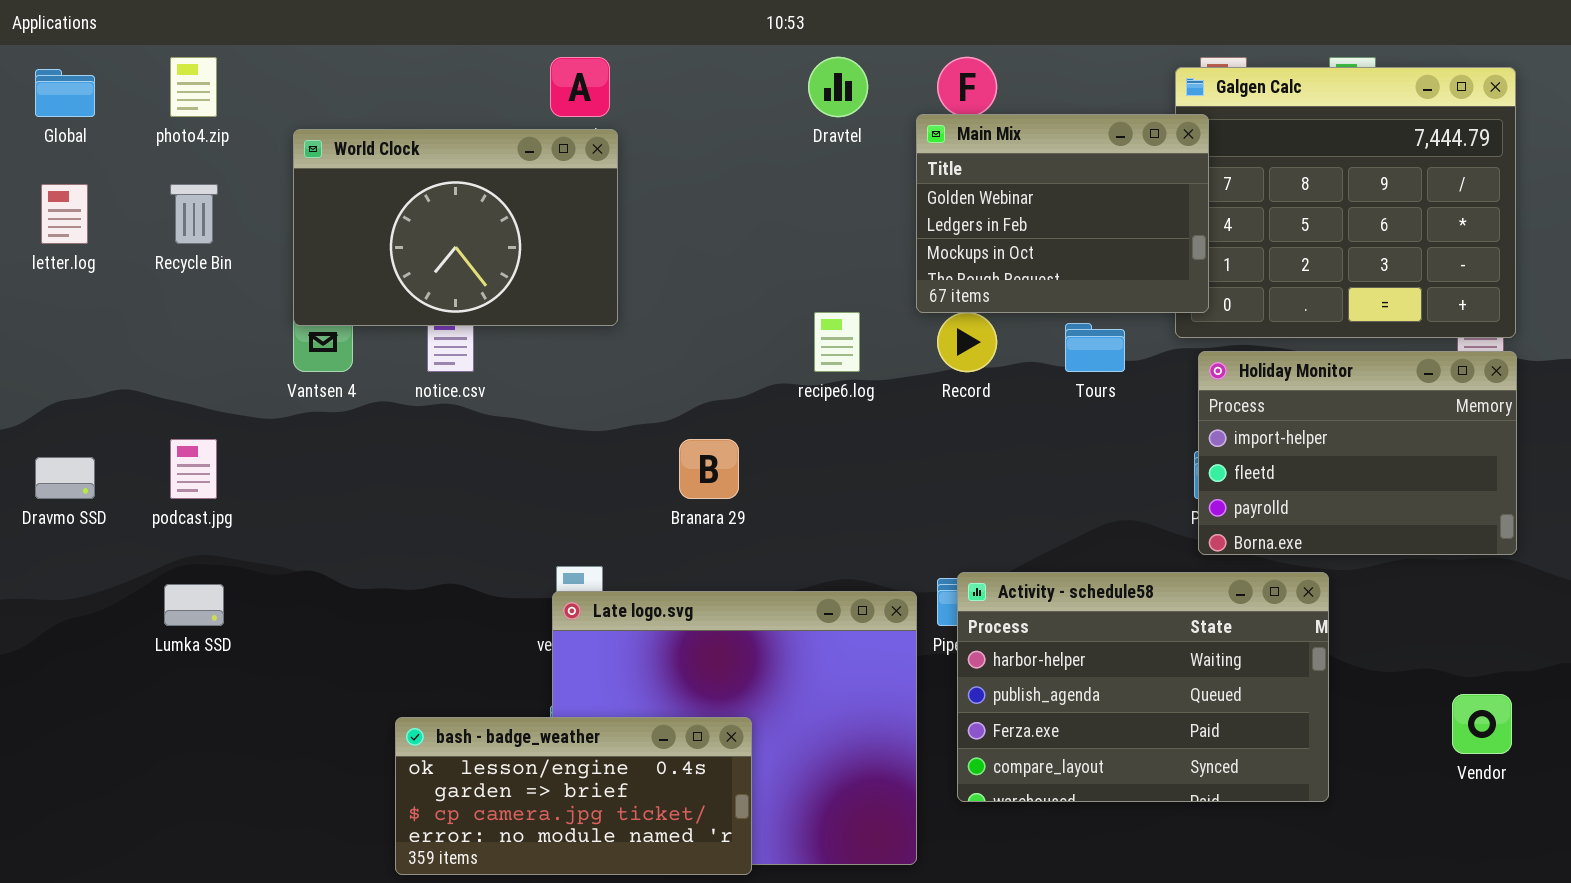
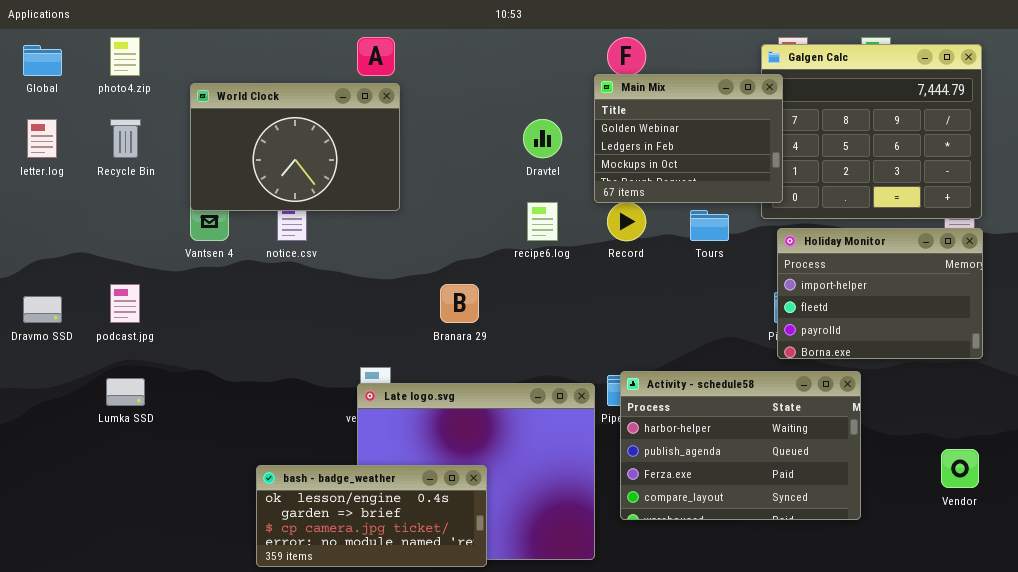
Dravtel: [808,57,868,117] -> [523,119,562,158], moved

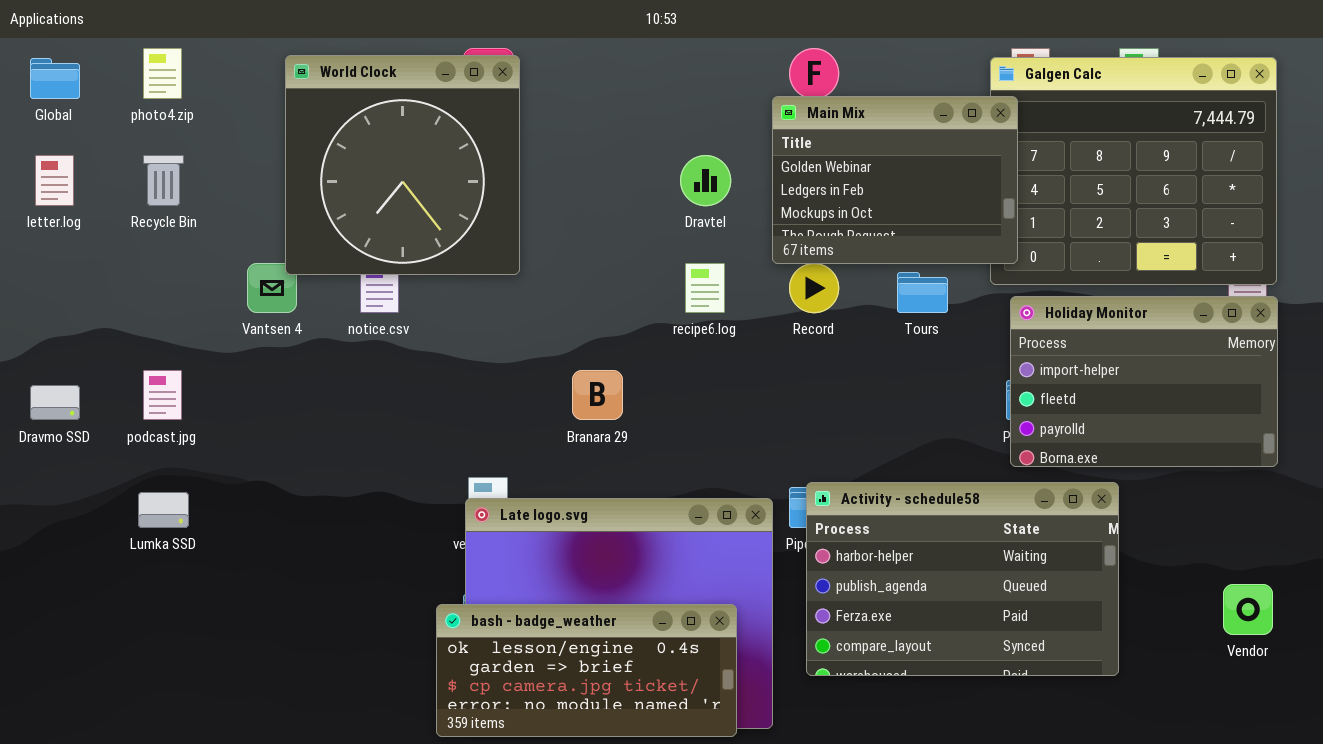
World Clock: [190,83,400,211] -> [285,55,520,275], resized
bash - badge_weather: [256,465,487,567] -> [436,604,737,737], moved

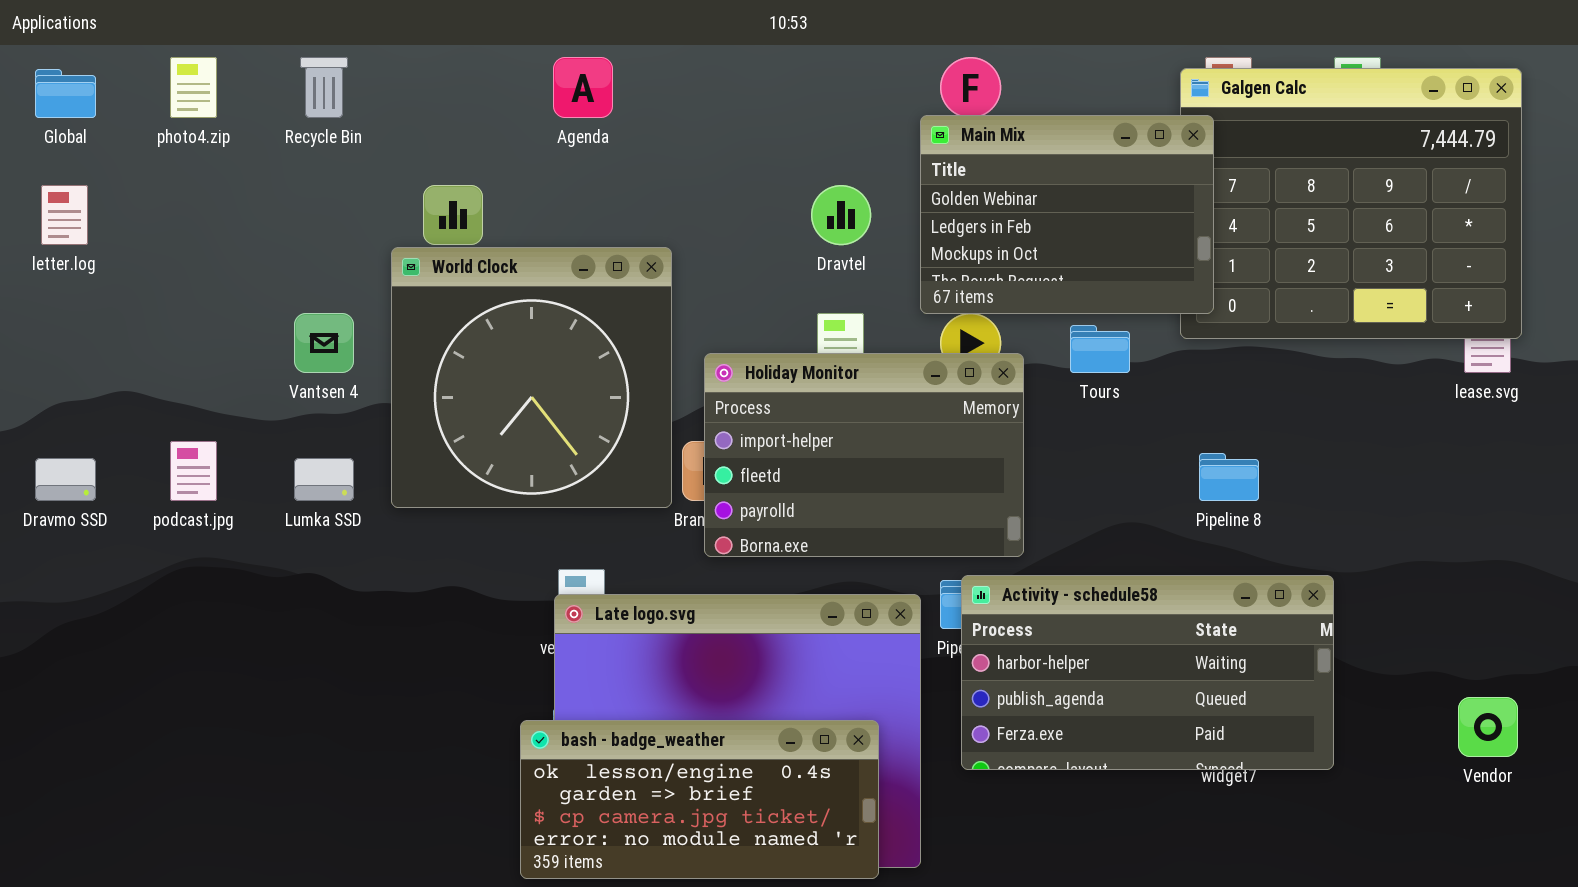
World Clock: [285,55,520,275] -> [391,247,672,508], moved
Recycle Bin: [143,155,184,206] -> [300,57,348,118], moved
Holiday Monitor: [1010,296,1278,467] -> [704,353,1024,557], moved
Activity - schedule58: [806,482,1119,676] -> [961,575,1334,770], resized
Lumka SSD: [138,492,189,528] -> [294,458,354,501], moved

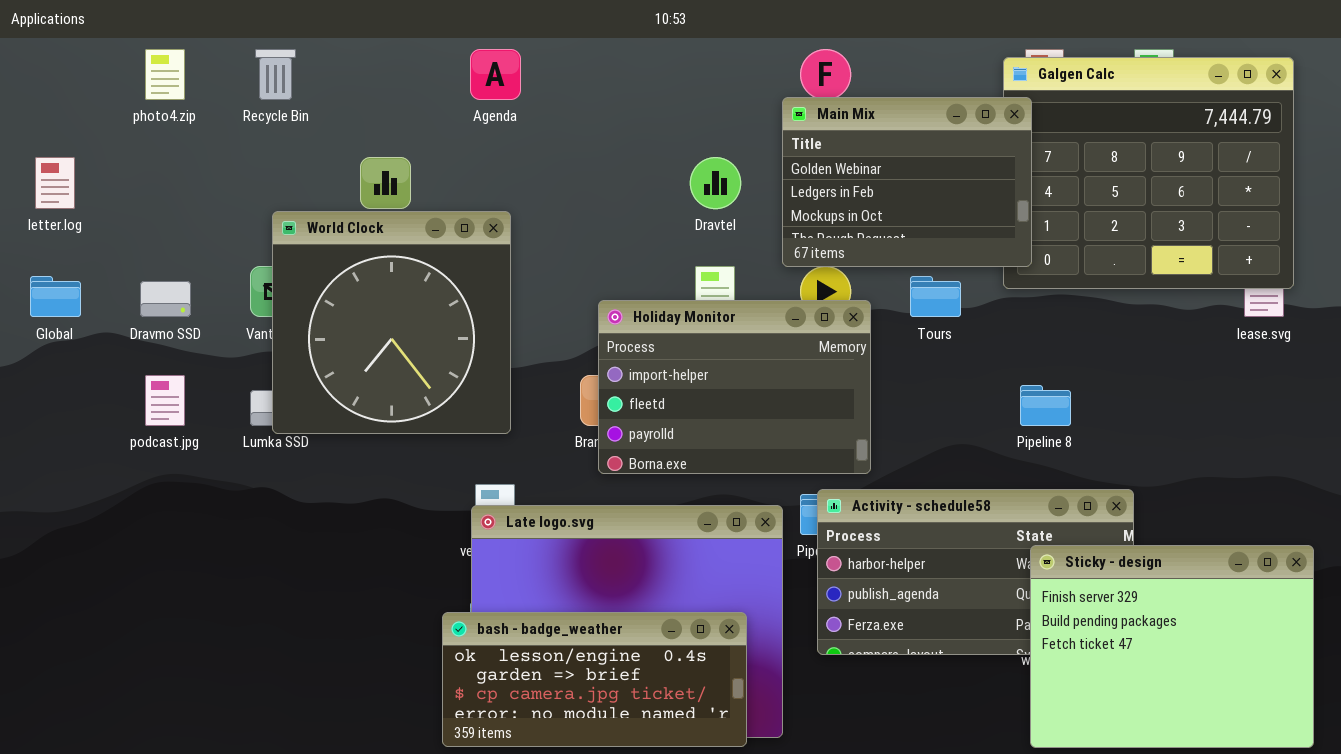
Global: [35,69,96,118] -> [30,276,81,317], moved
World Clock: [391,247,672,508] -> [272,211,511,434], moved
Dravmo SSD: [35,458,96,501] -> [140,281,191,317], moved
Sticky - design: none -> [1030,545,1314,748], opened

